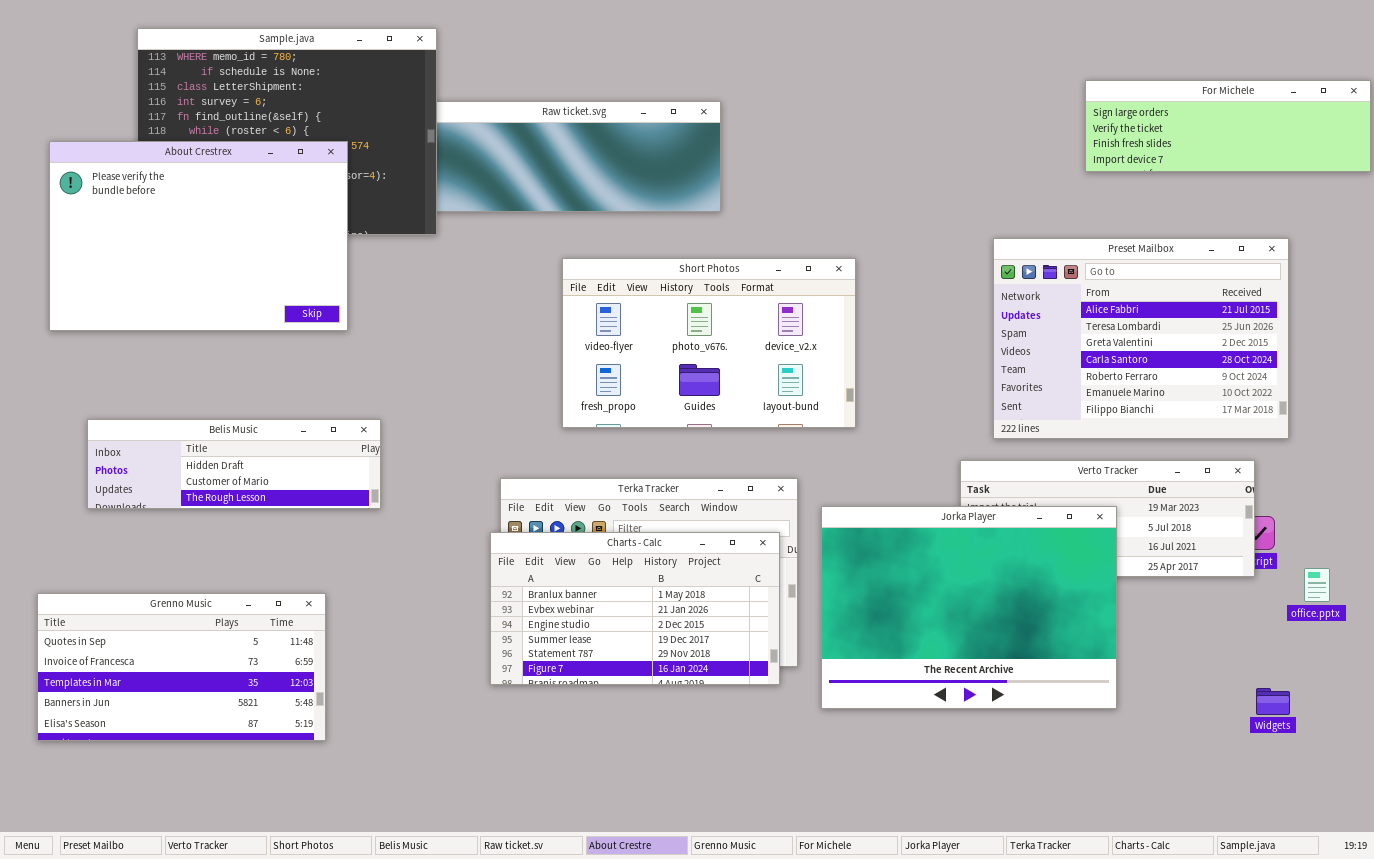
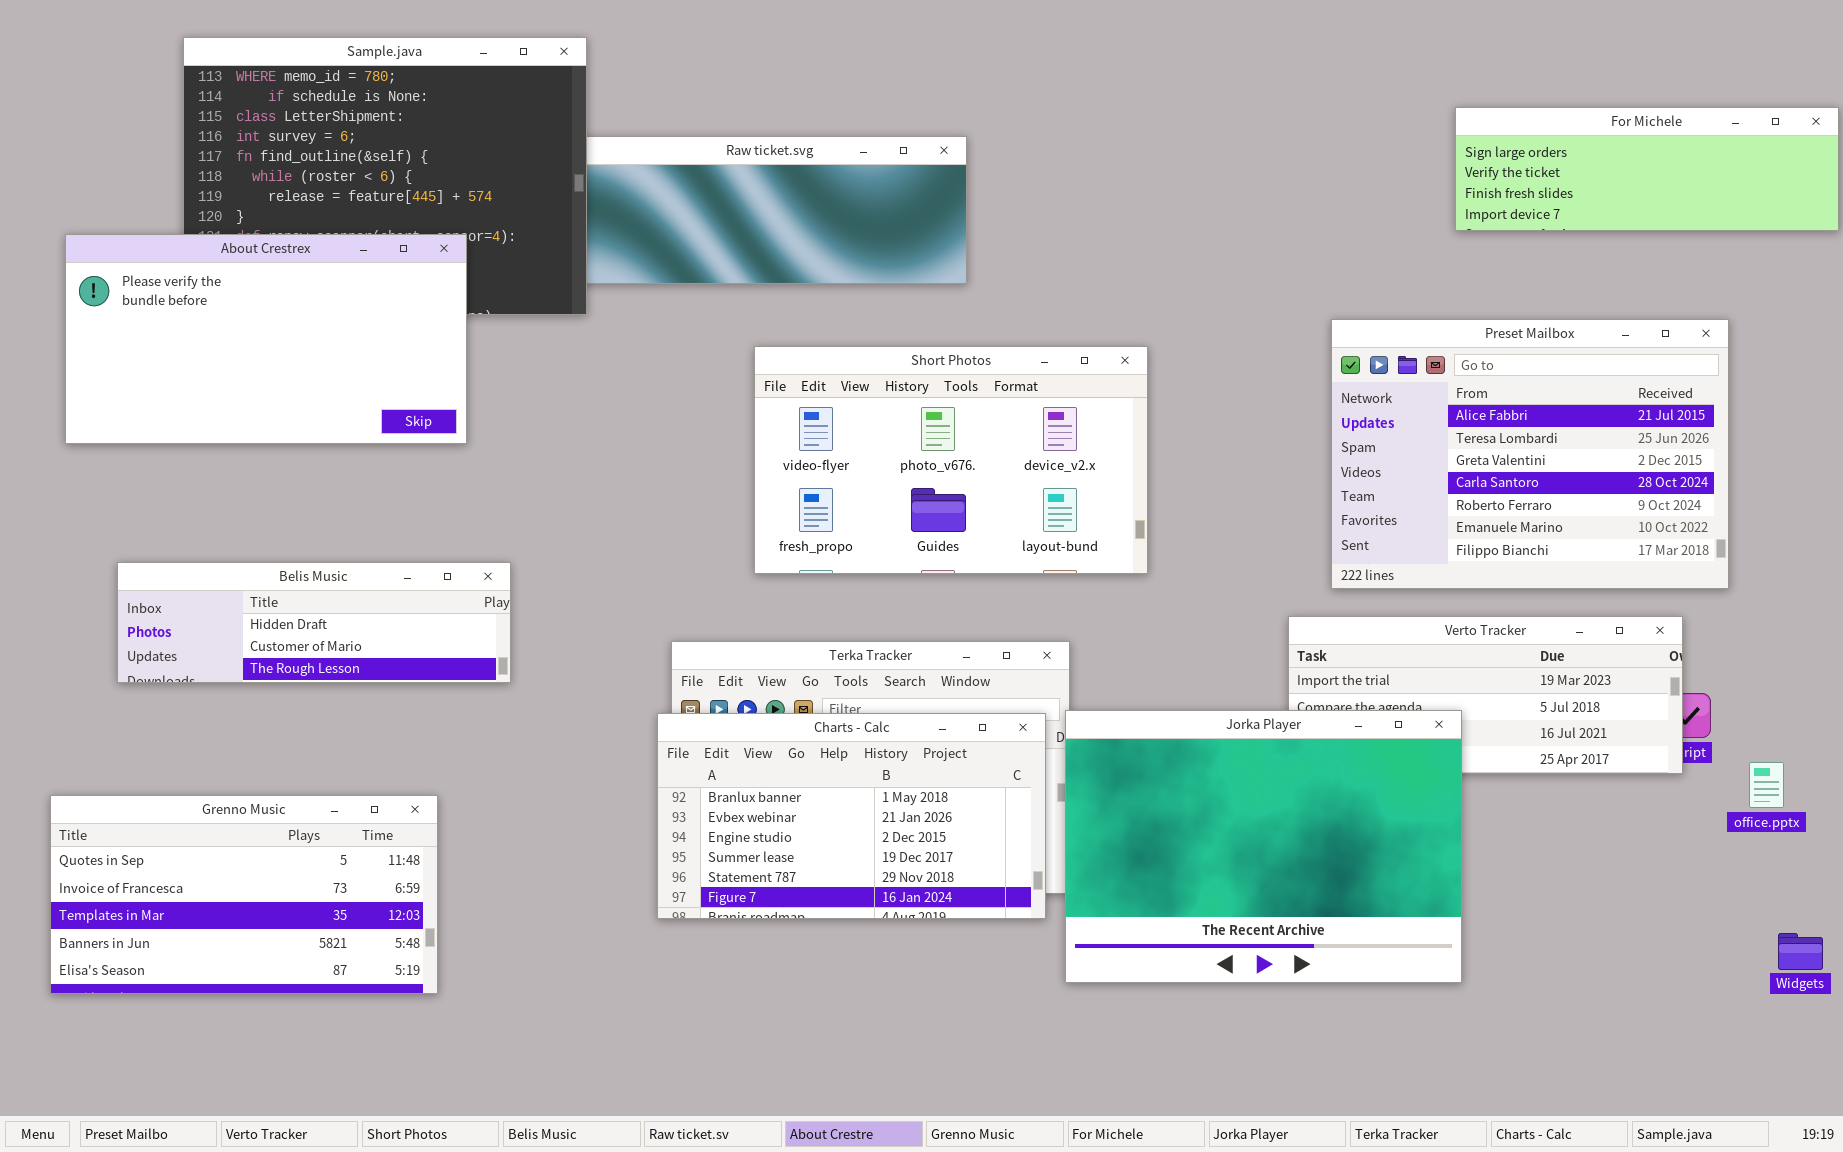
About Crestrex: [49,141,348,331] -> [65,234,467,444], resized
Jorka Player: [821,506,1117,709] -> [1065,710,1462,983], moved
Widgets: [1256,688,1290,715] -> [1778,933,1823,970], moved

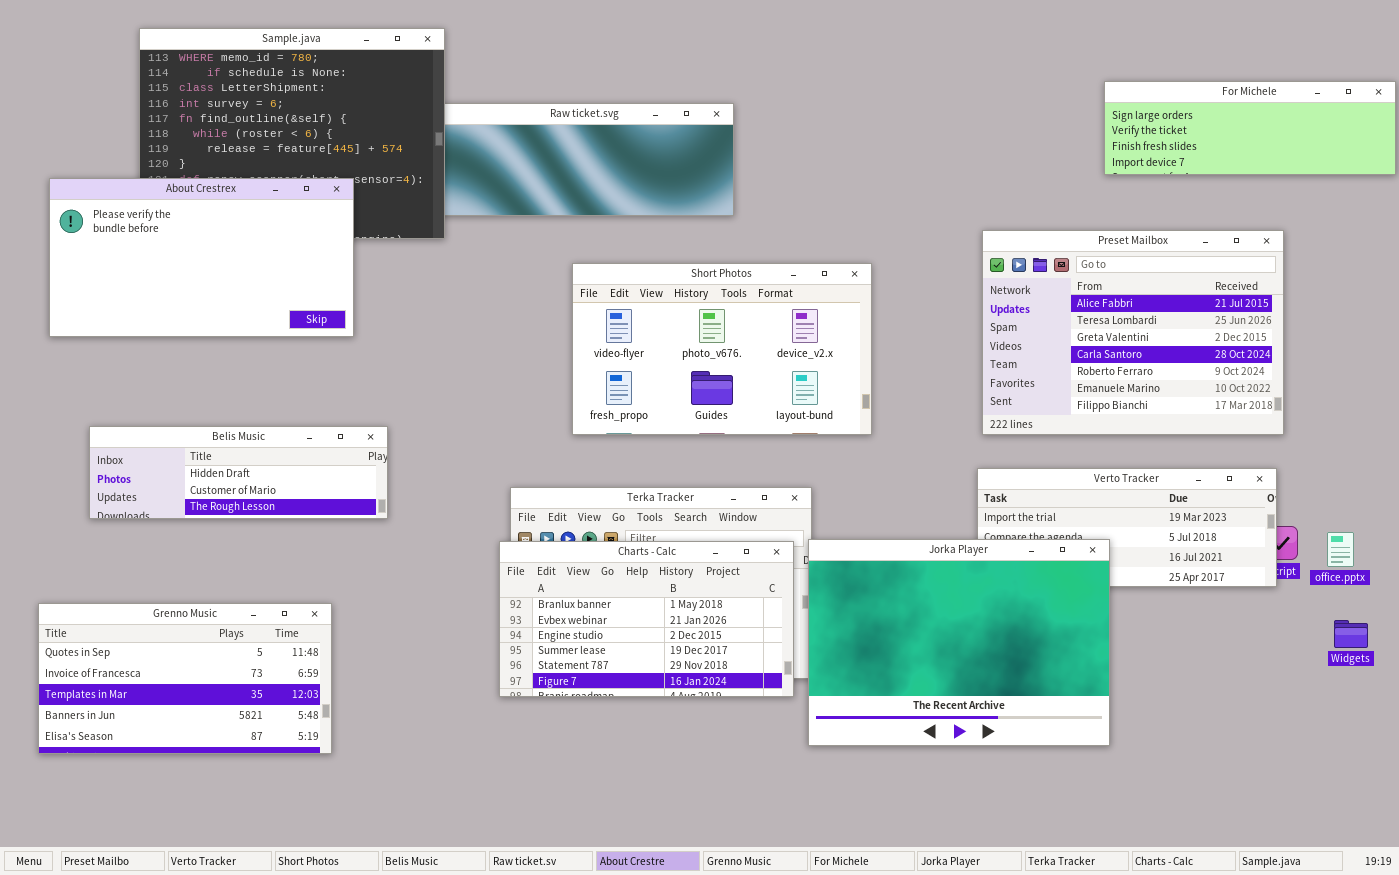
Preset Mailbox: [1331,319,1729,589] -> [982,230,1284,435], moved
office.pptx: [1749,762,1784,808] -> [1327,532,1354,567], moved
Widgets: [1778,933,1823,970] -> [1334,620,1368,648], moved

